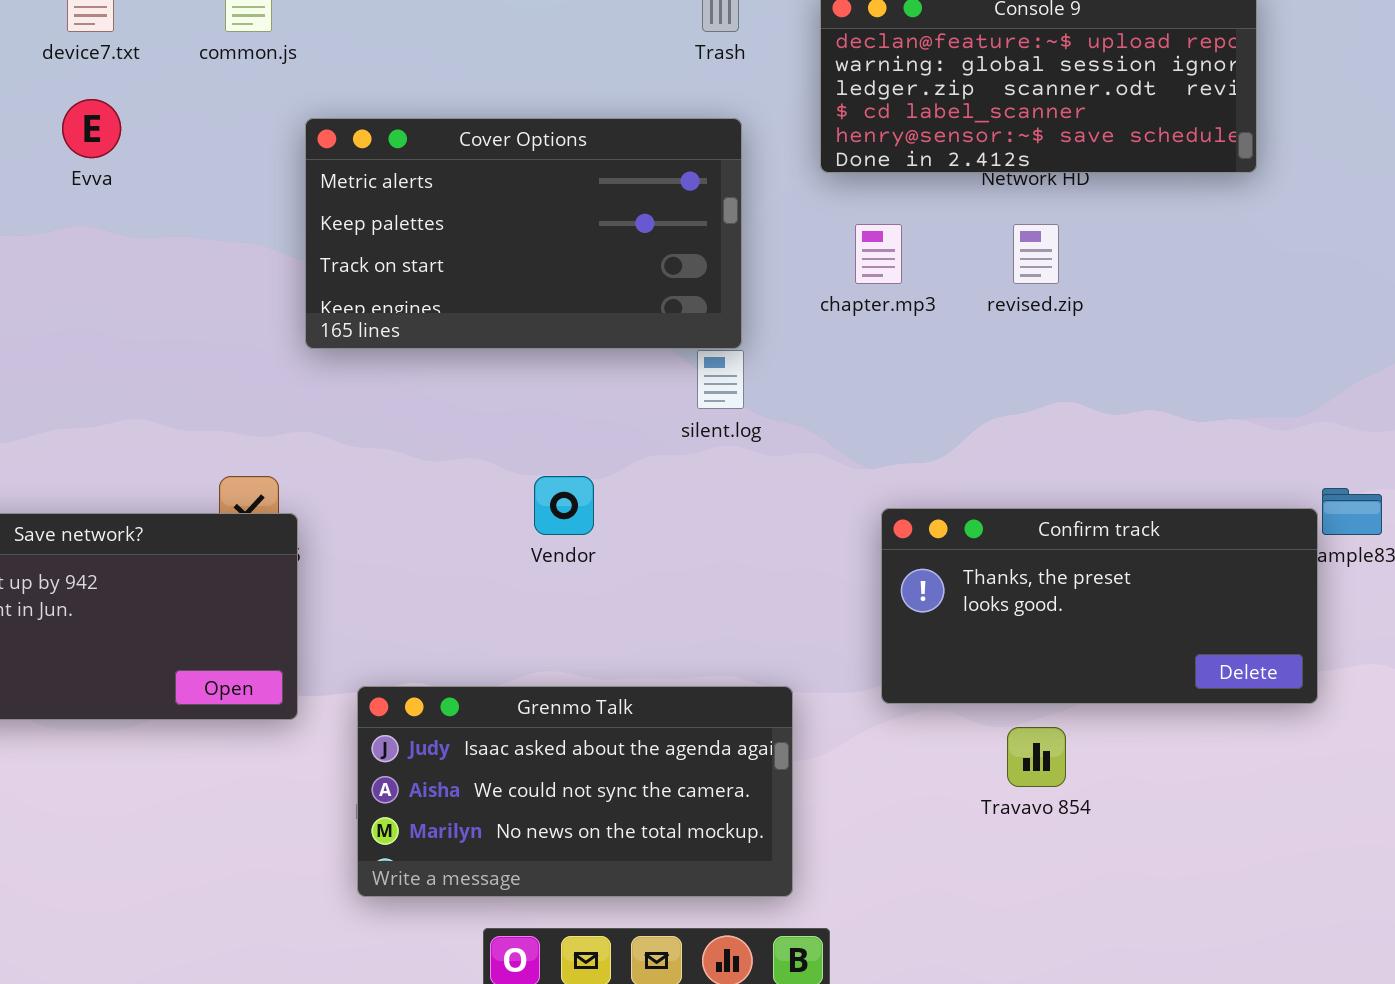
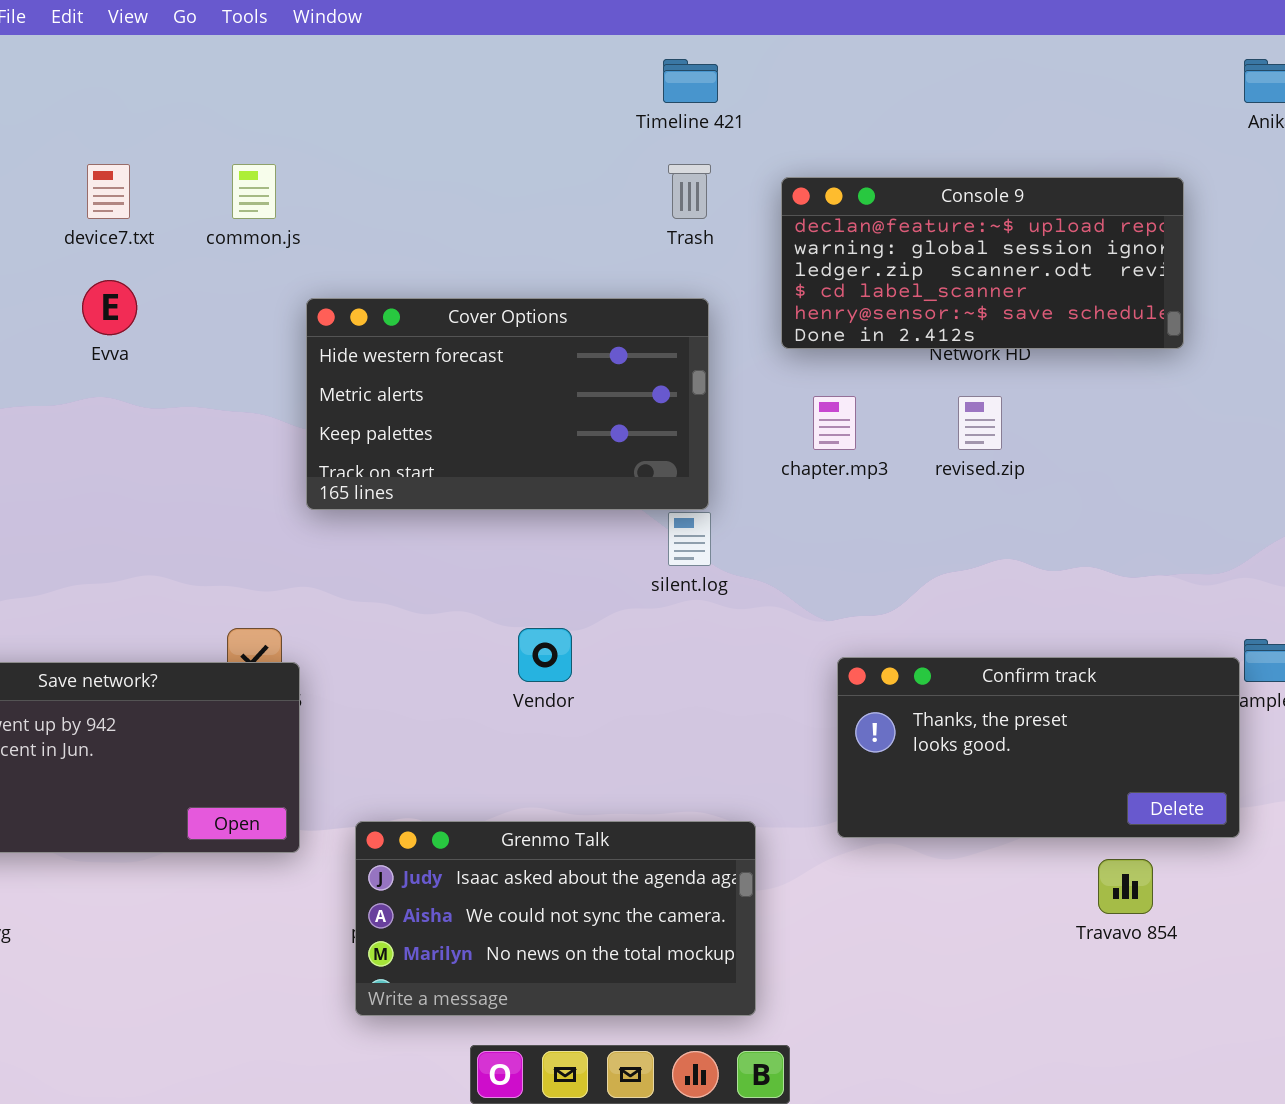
Cover Options: [305,118,742,349] -> [306,298,709,510], scrolled up 1 row
Travavo 854: [1007,727,1066,787] -> [1098,859,1153,914], moved

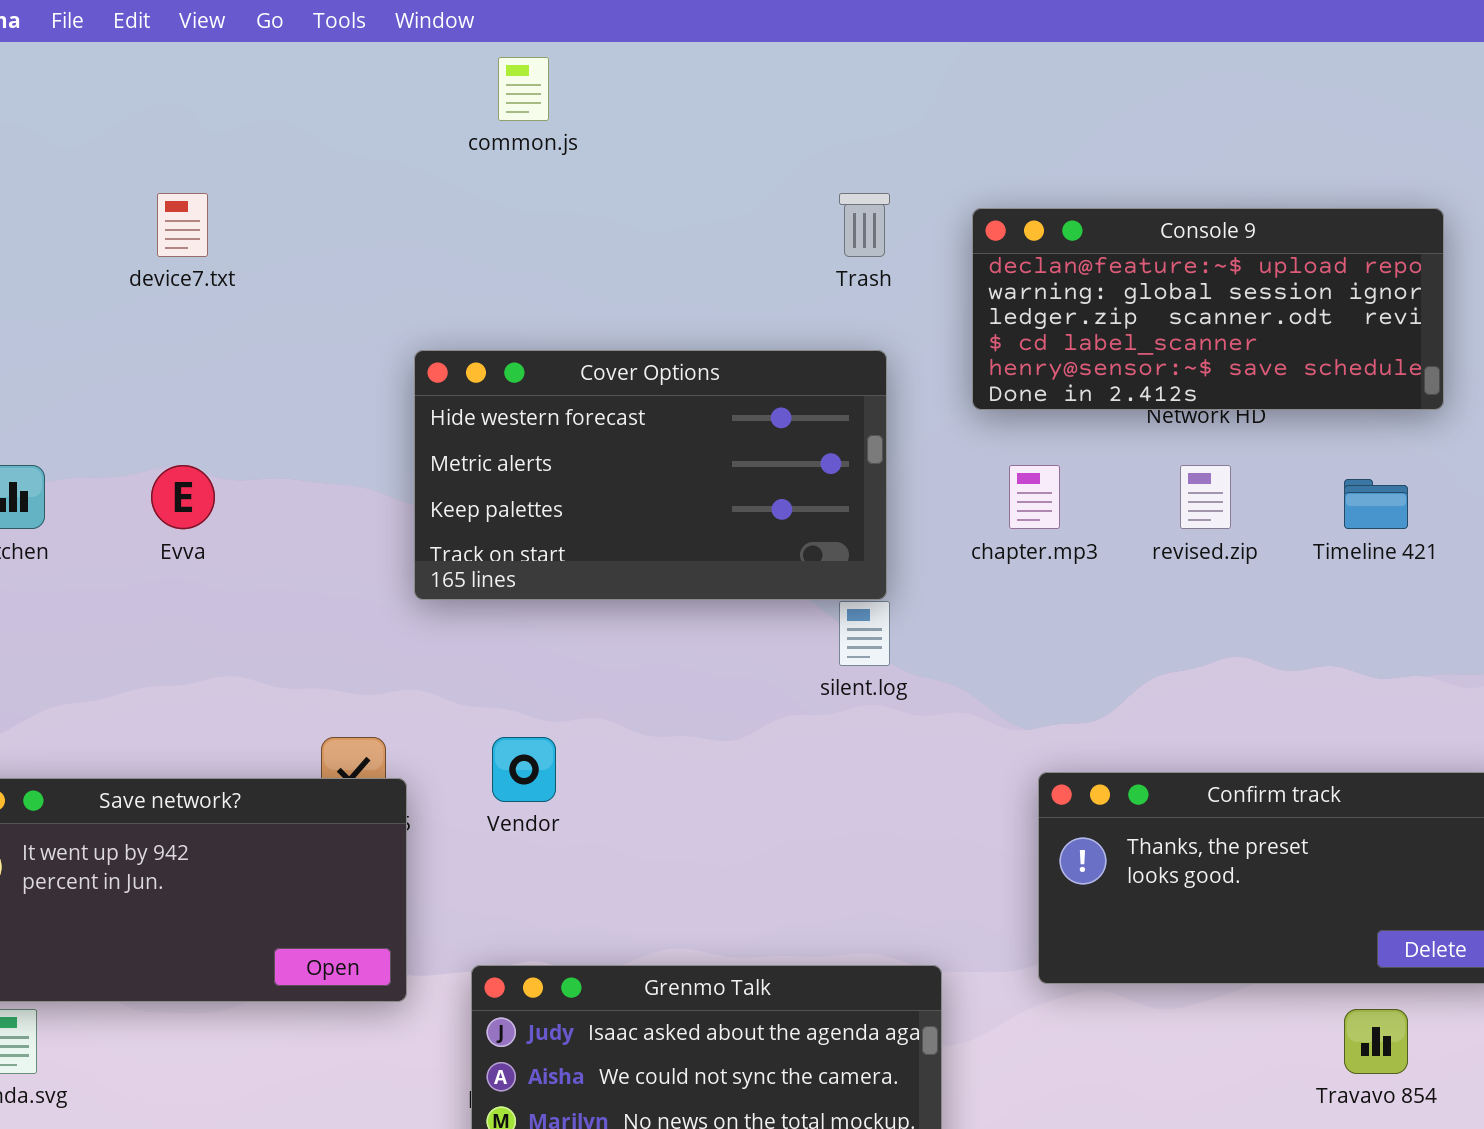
Timeline 421: [663,59,718,103] -> [1344,479,1408,529], moved
common.js: [232,164,276,219] -> [498,57,549,121], moved
Evva: [82,280,137,335] -> [151,465,215,529], moved
Vendor: [518,628,572,682] -> [492,737,556,802], moved

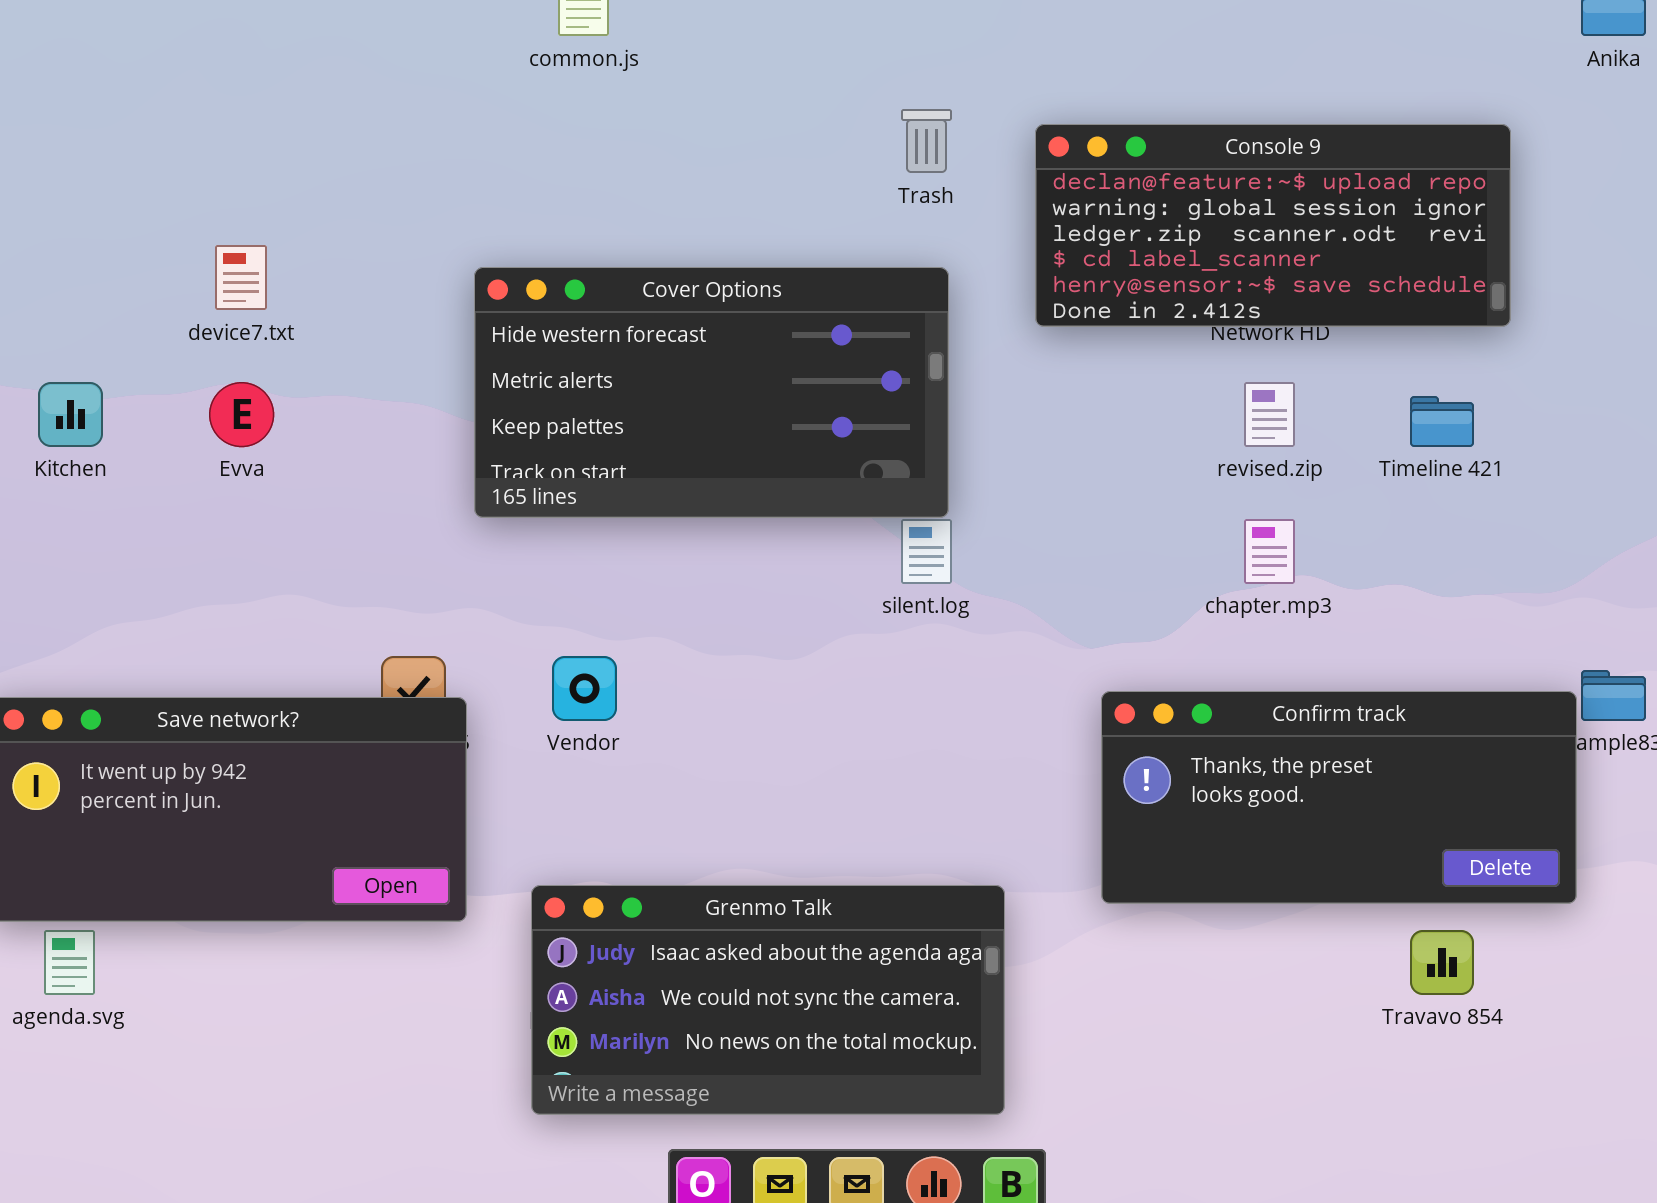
device7.txt: [157,193,208,257] -> [215,245,267,310], moved
chapter.mp3: [1009,465,1060,529] -> [1244,519,1295,584], moved

